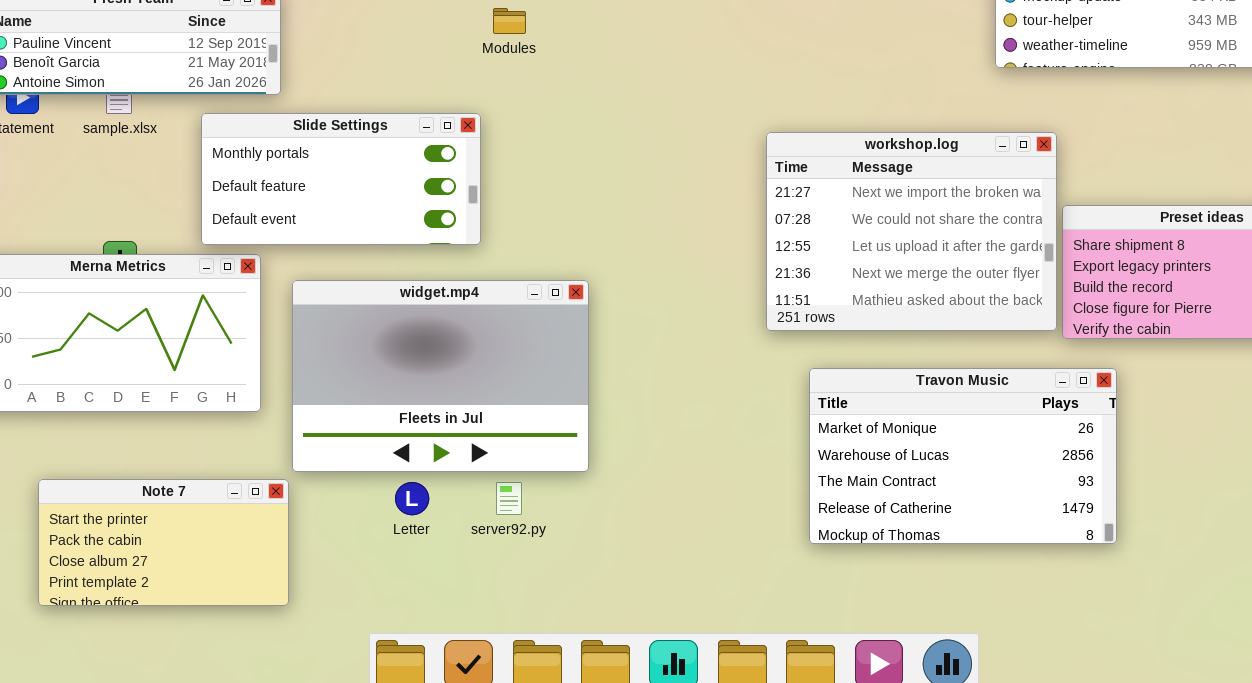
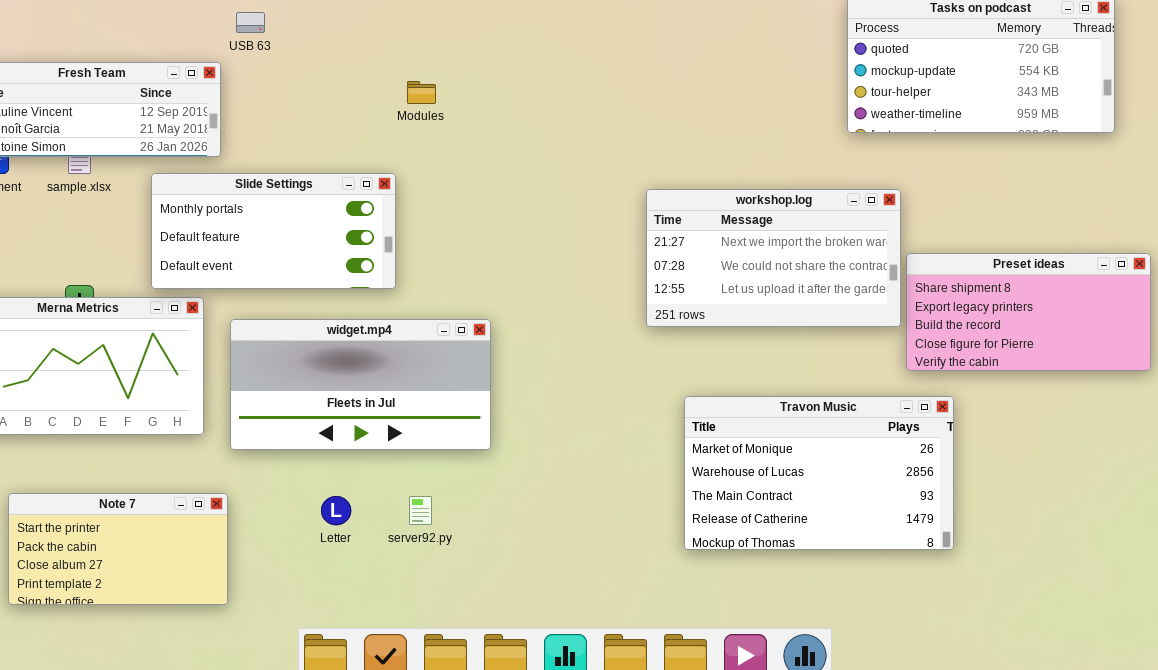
workshop.log: [766,132,1057,331] -> [646,189,901,327], resized
widget.mp4: [292,280,589,472] -> [230,319,491,450], resized

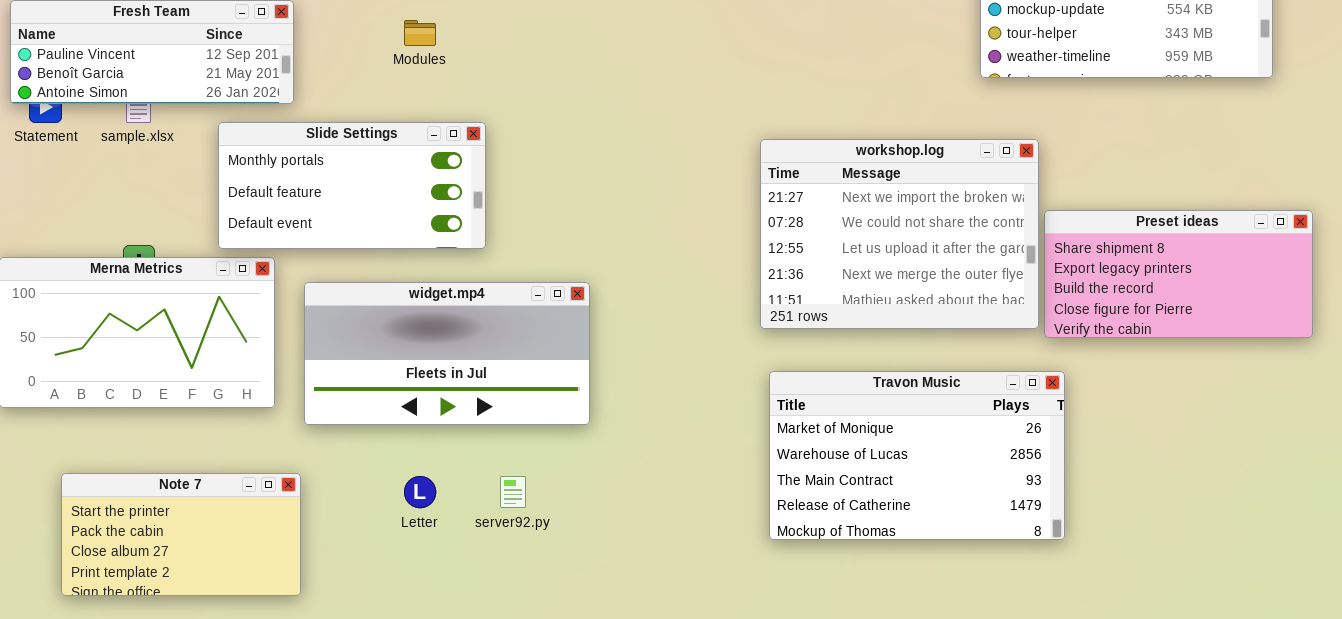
Modules: [407,81,436,104] -> [404,20,436,46], moved
workshop.log: [646,189,901,327] -> [760,139,1039,329], resized
Travon Music: [684,396,954,550] -> [769,371,1065,540], moved

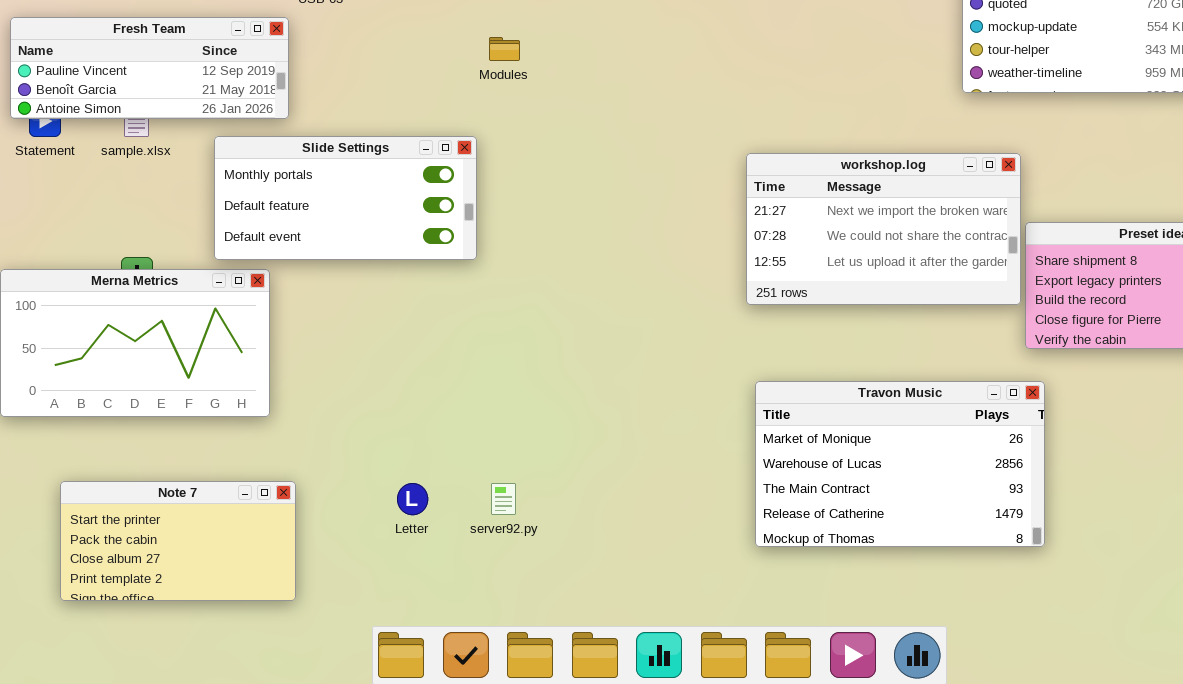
Modules: [404,20,436,46] -> [489,37,520,61], moved
workshop.log: [760,139,1039,329] -> [746,153,1021,305], resized
widget.mp4: [304,282,590,425] -> none, closed

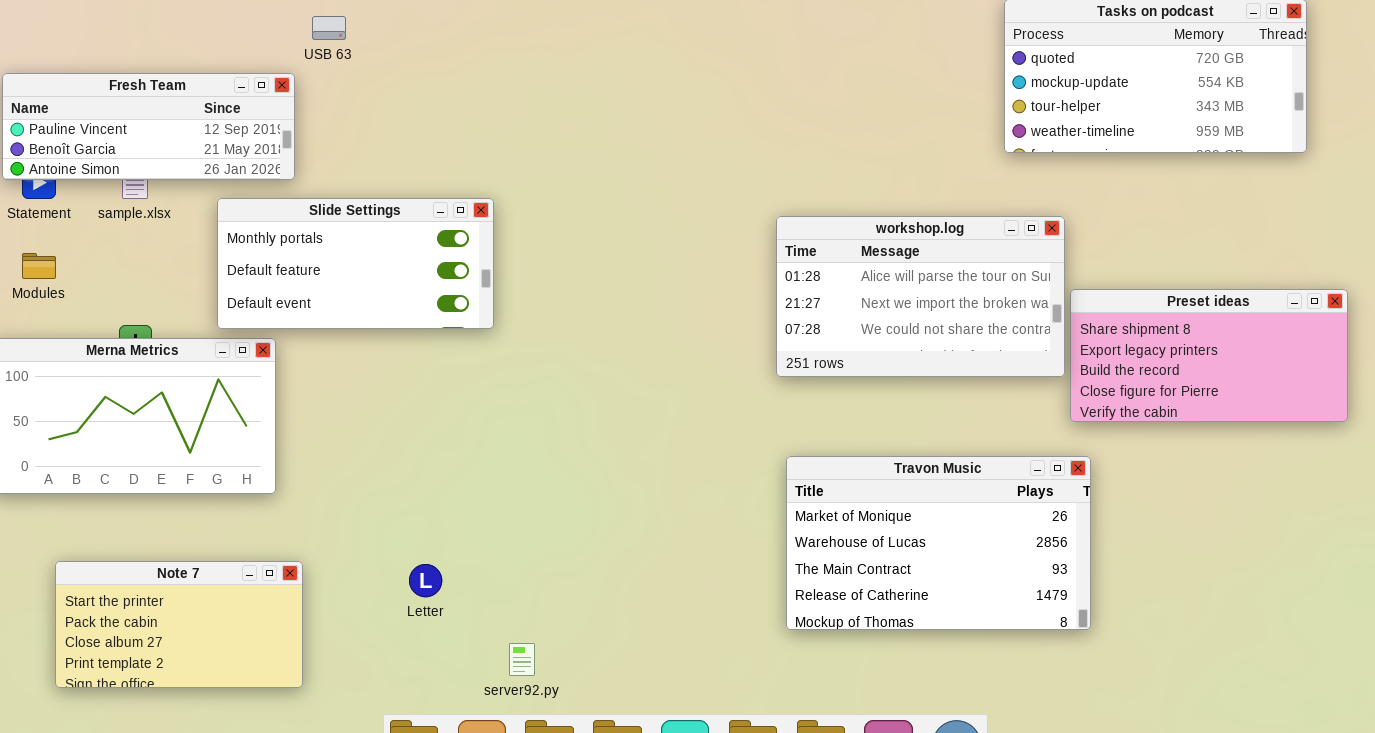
Modules: [489,37,520,61] -> [22,253,56,279], moved
workshop.log: [746,153,1021,305] -> [776,216,1065,377], scrolled up 1 row
server92.py: [491,483,516,515] -> [509,643,535,676], moved

